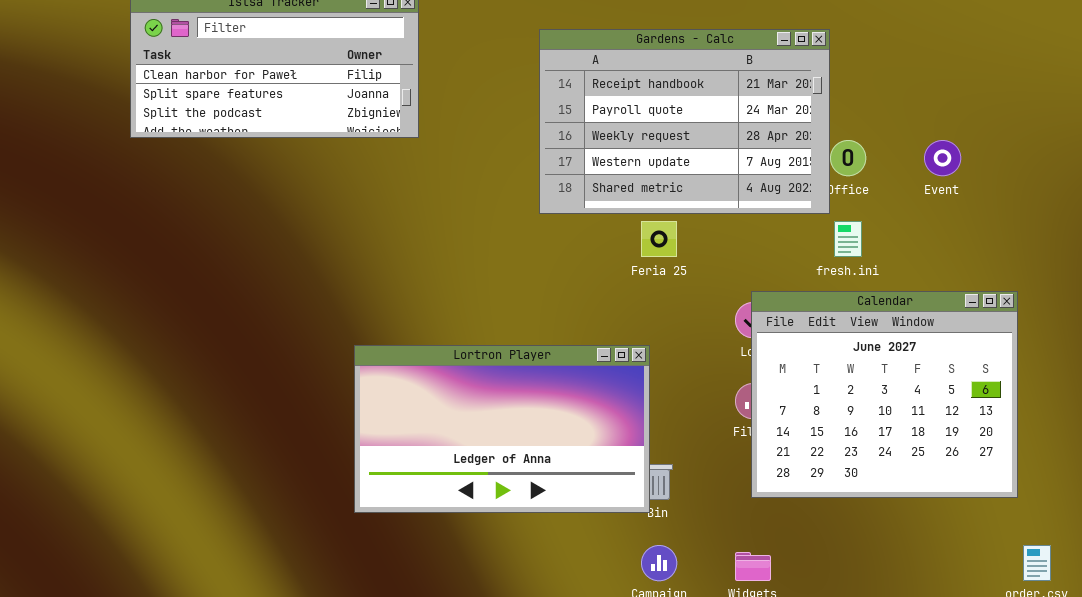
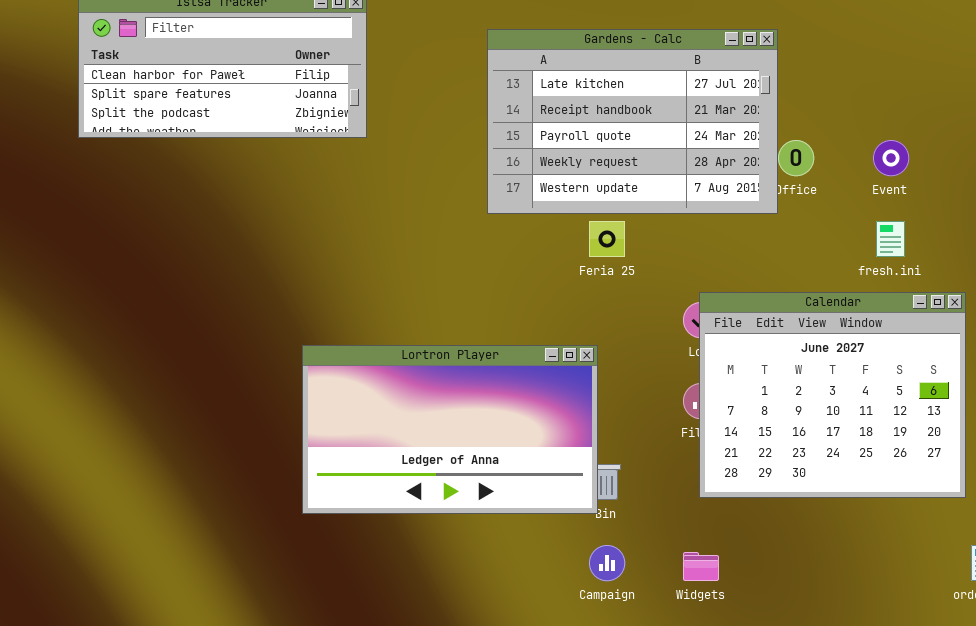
Gardens - Calc: [539,29,830,214] -> [487,29,778,214], scrolled up 1 row
fresh.ini: [834,221,862,257] -> [876,221,905,257], moved

